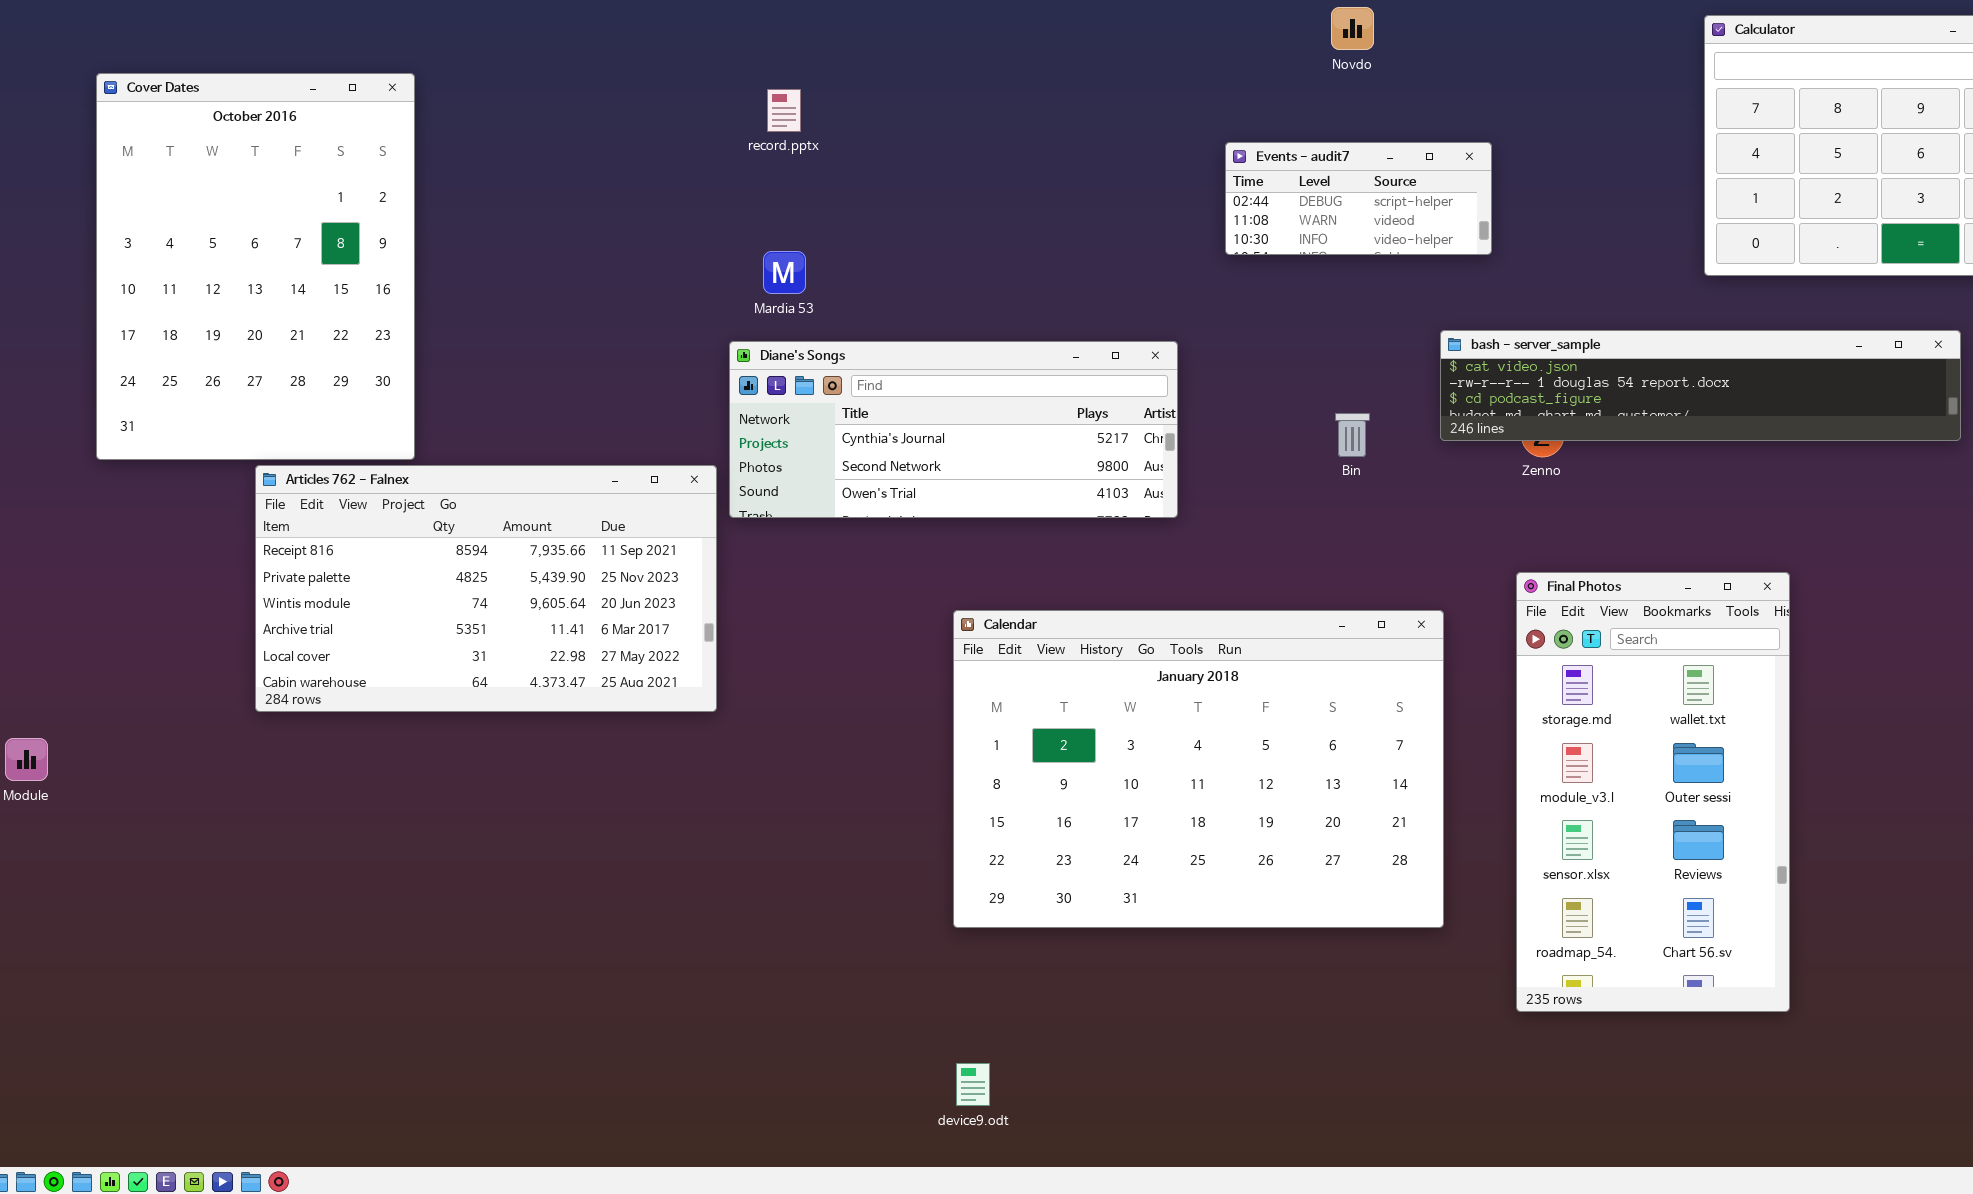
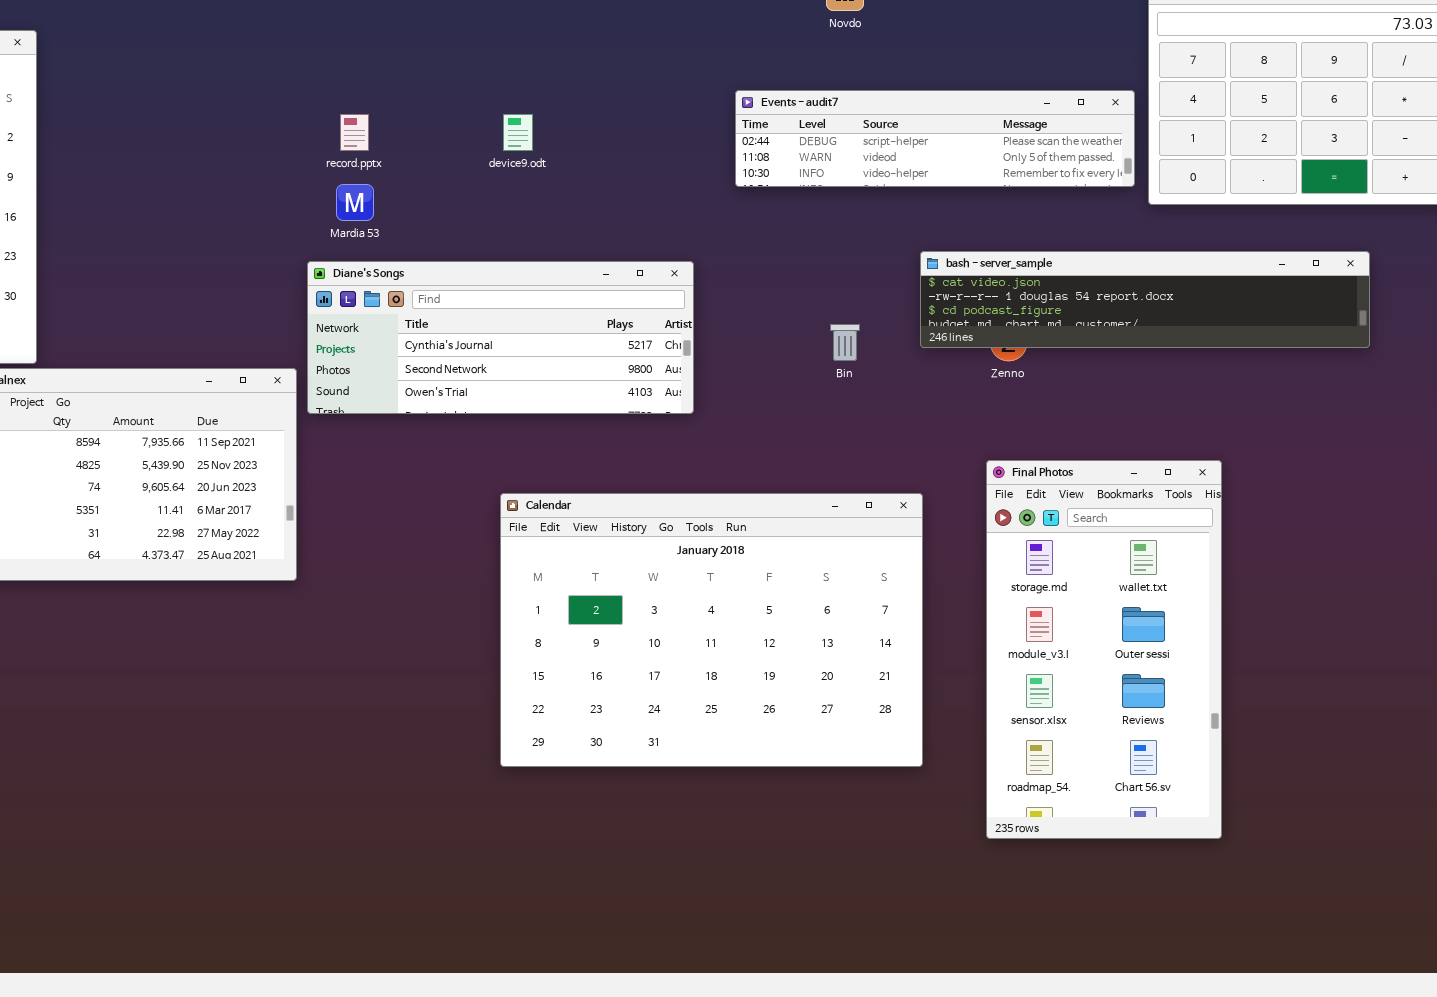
record.pptx: [767,89,801,132] -> [340,114,369,151], moved
Events - audit7: [1225,142,1492,255] -> [735,90,1135,187], resized
device9.odt: [956,1063,990,1106] -> [503,114,533,151], moved

